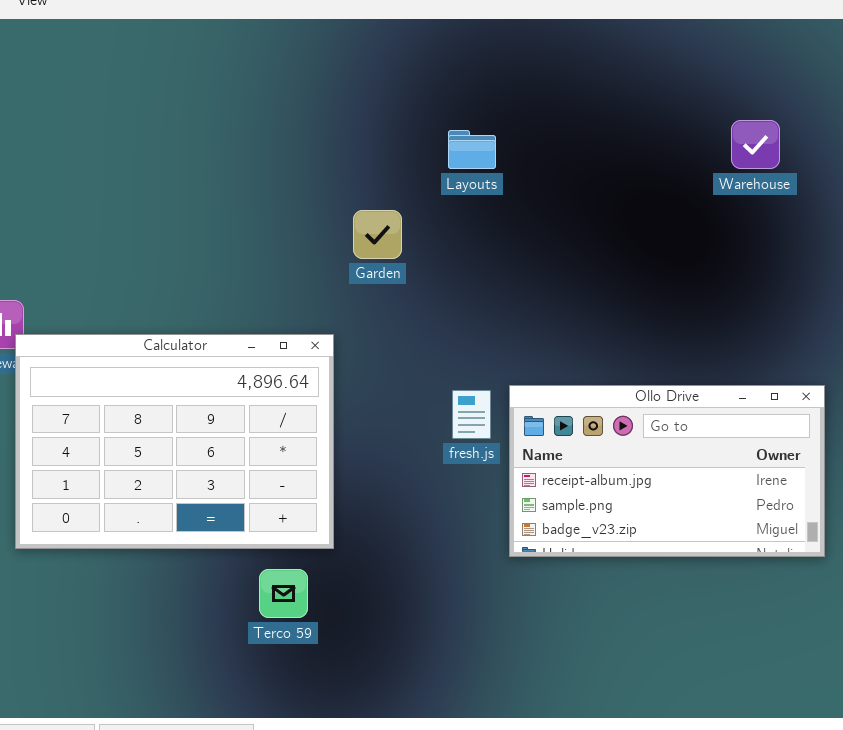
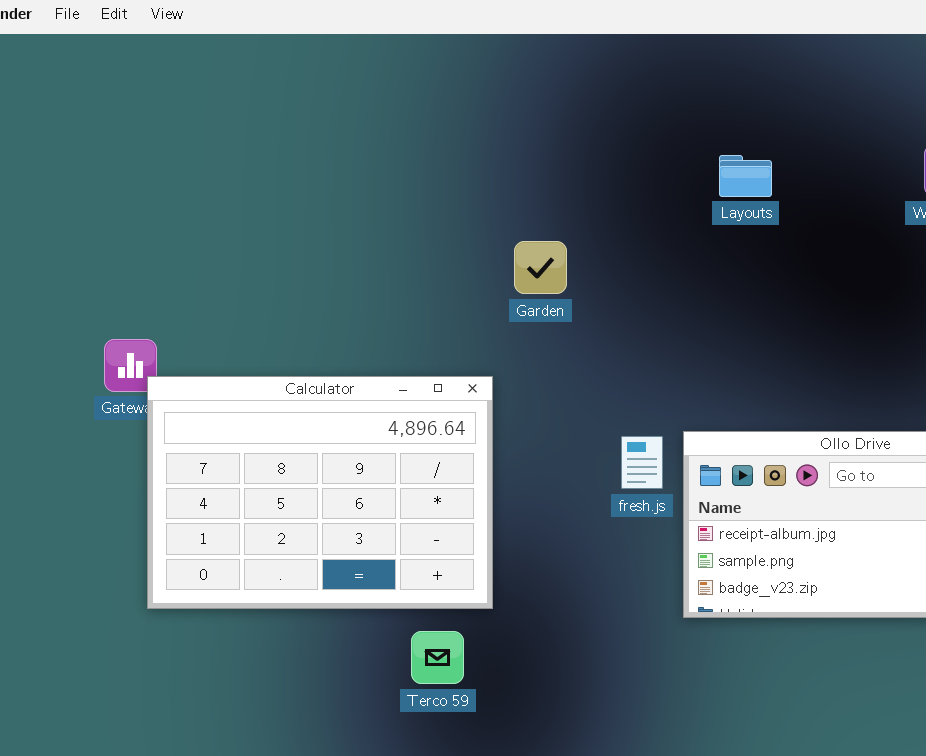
Layouts: [448,130,496,169] -> [719,155,772,197], moved

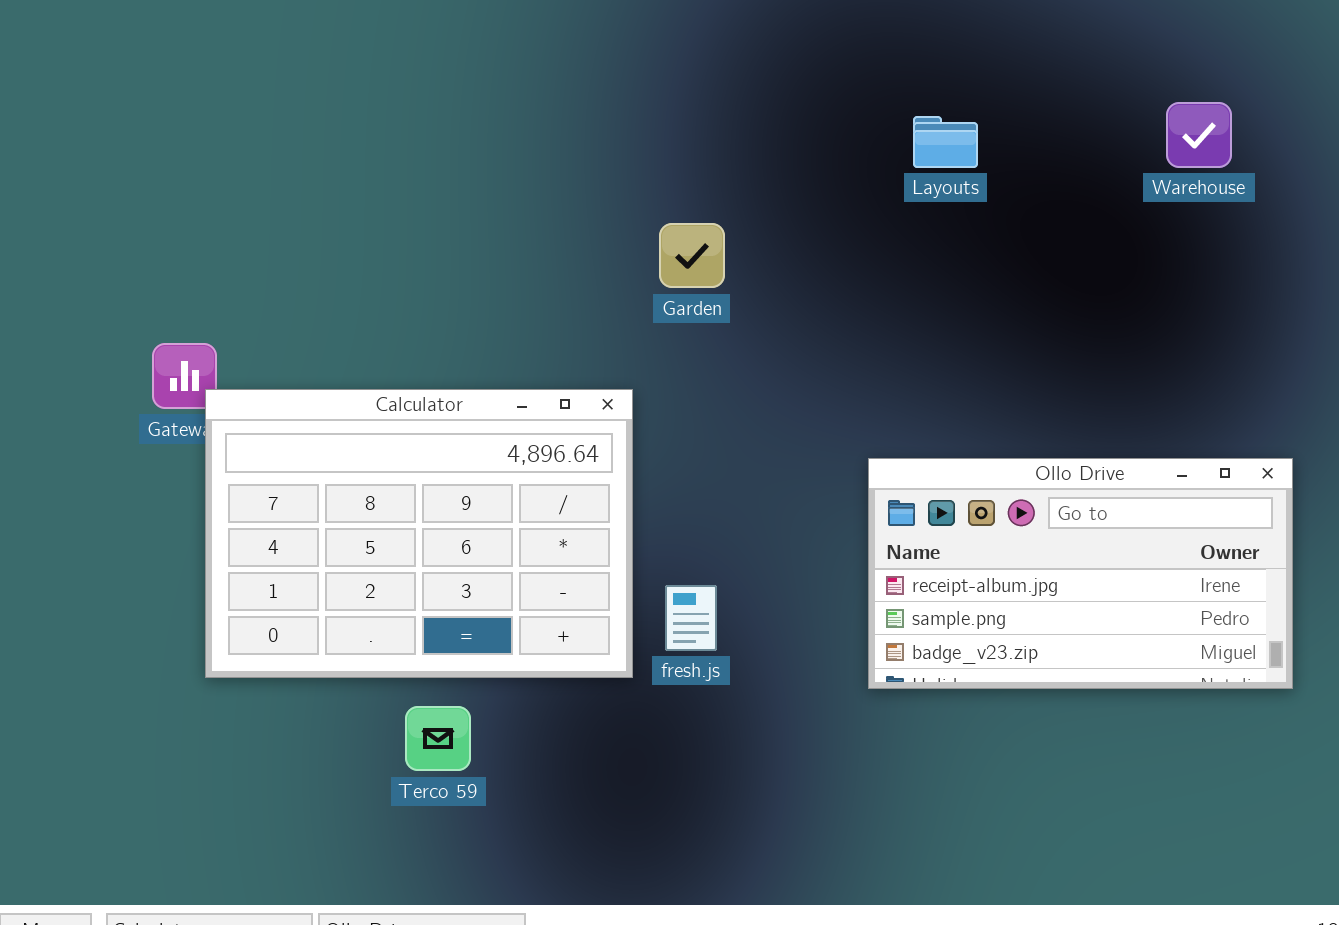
fresh.js: [621,436,663,489] -> [665,585,717,651], moved
Terco 59: [411,631,464,684] -> [405,706,471,771], moved

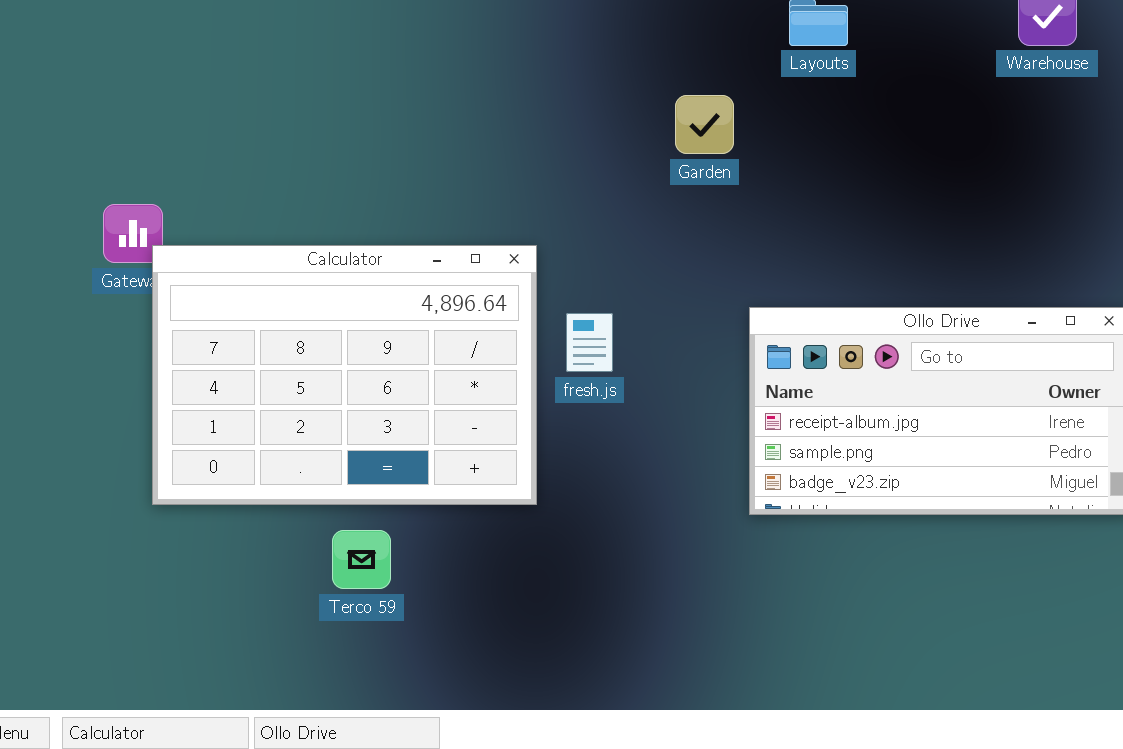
Garden: [659,223,725,288] -> [675,95,734,154], moved
fresh.js: [665,585,717,651] -> [566,313,613,372], moved

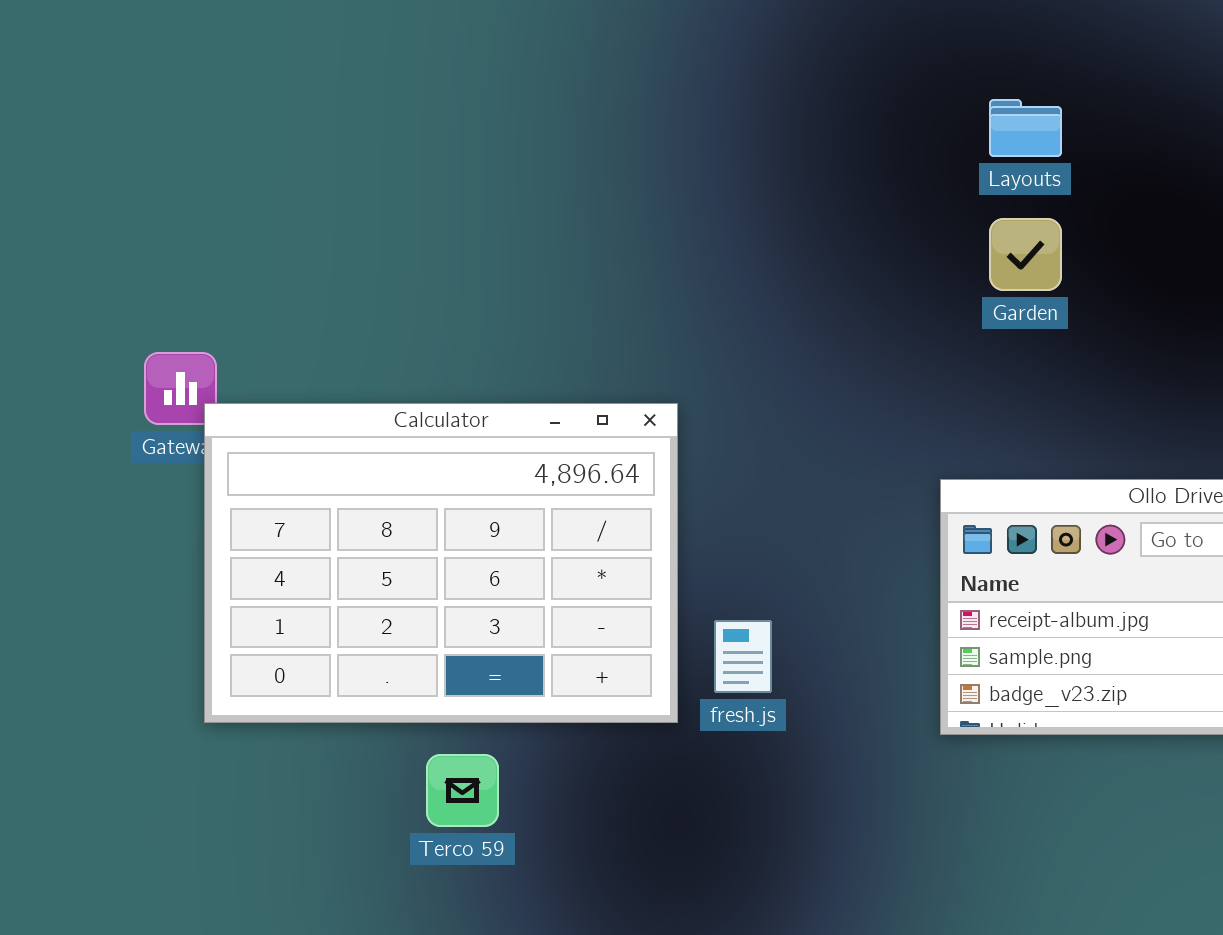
Garden: [675,95,734,154] -> [989,218,1062,291], moved
fresh.js: [566,313,613,372] -> [714,620,772,693], moved

